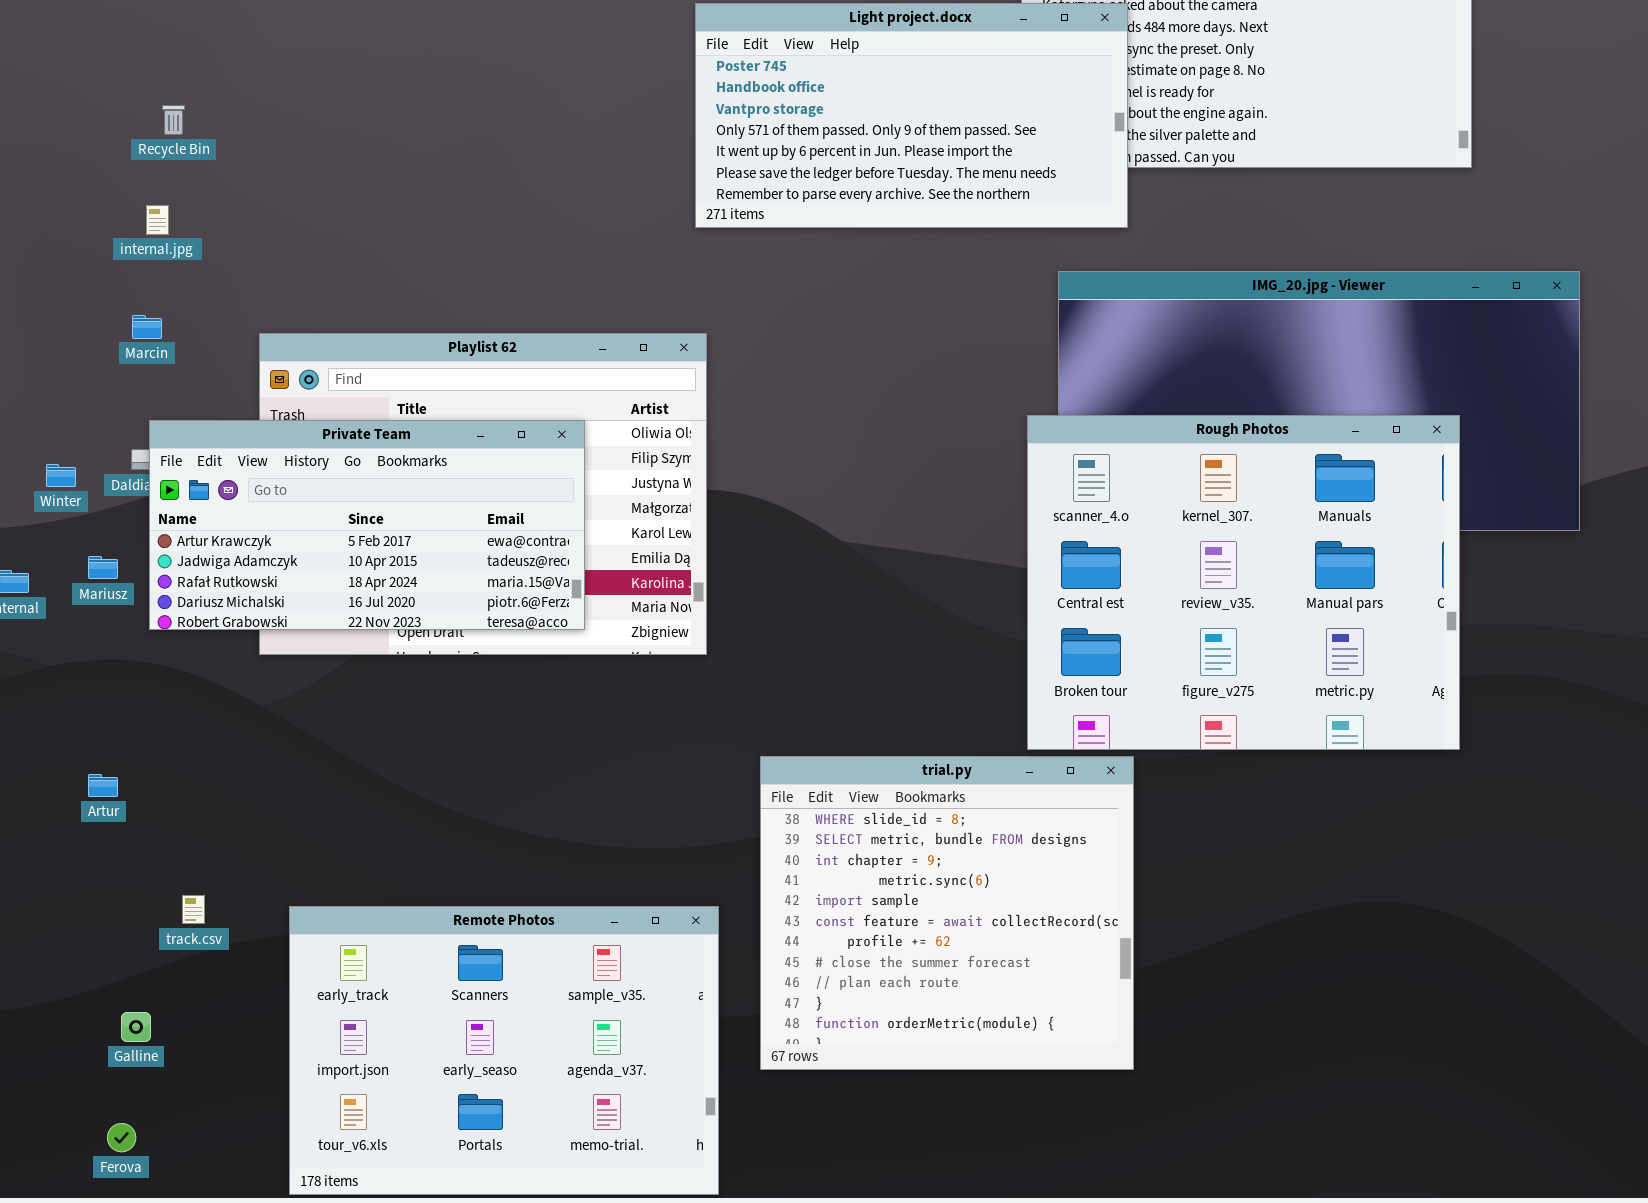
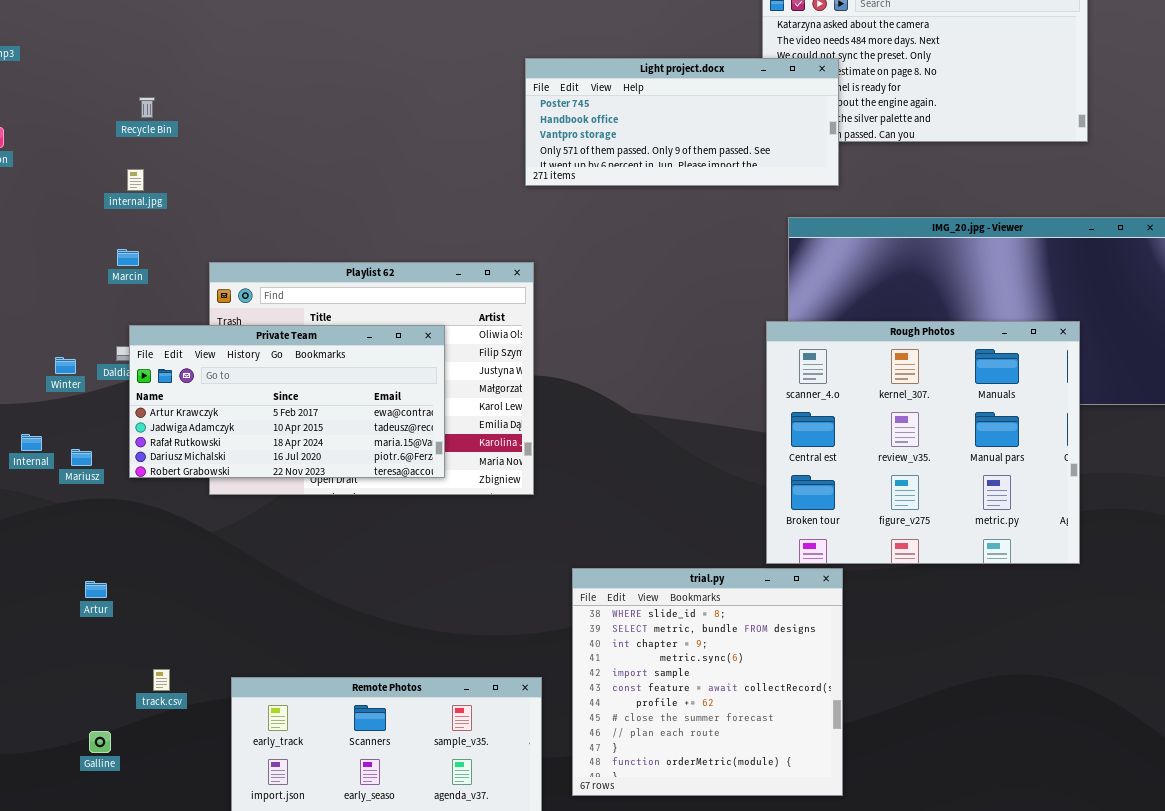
Light project.docx: [695,3,1128,228] -> [525,58,839,186], resized
Mariusz: [88,556,118,579] -> [71,449,92,466], moved
Galline: [121,1012,151,1042] -> [89,731,111,753], moved

